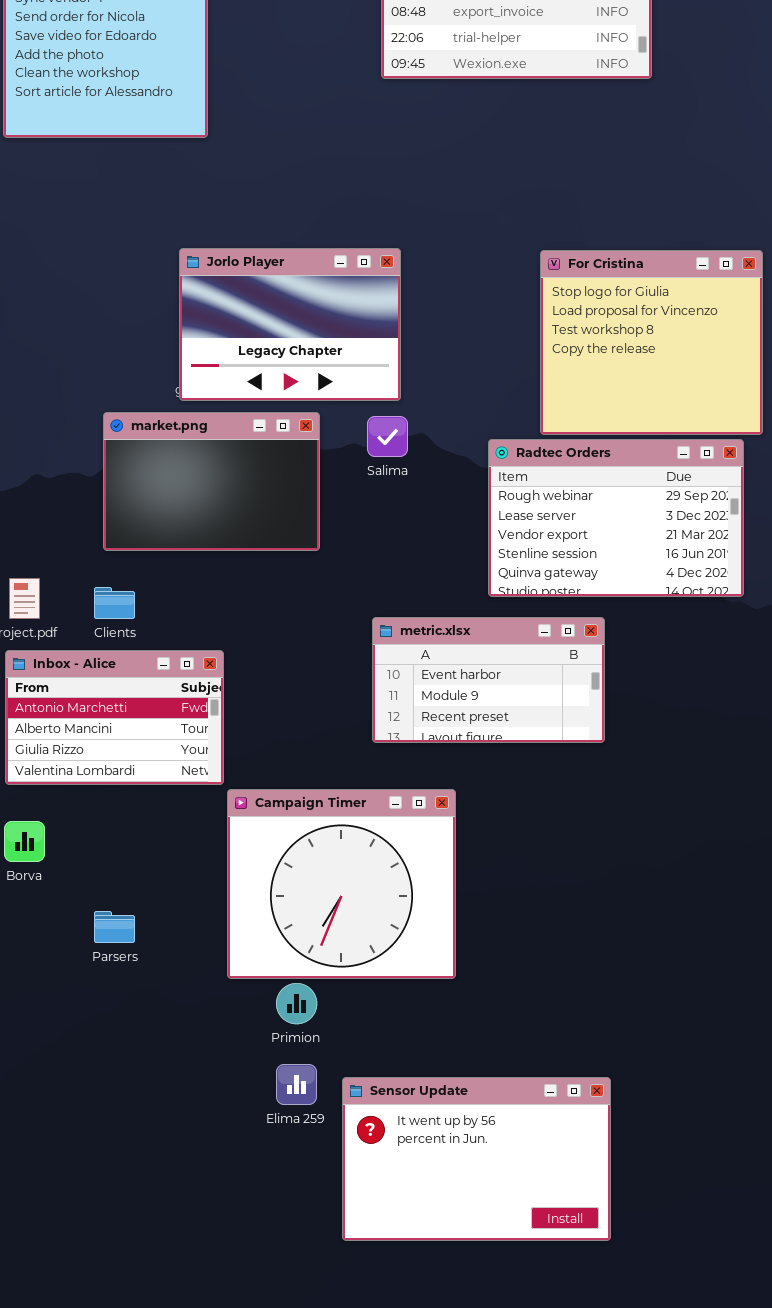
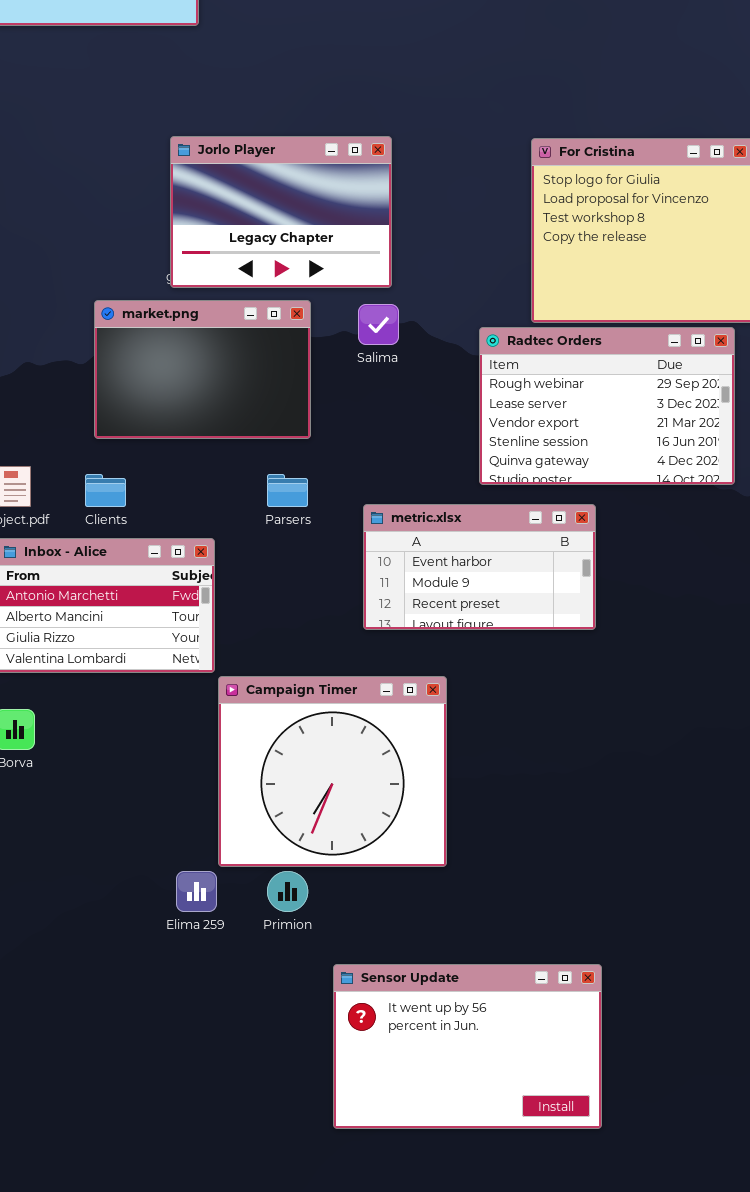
Parsers: [94,911,135,943] -> [267,474,308,507], moved
Elima 259: [276,1064,317,1105] -> [176,871,217,912], moved

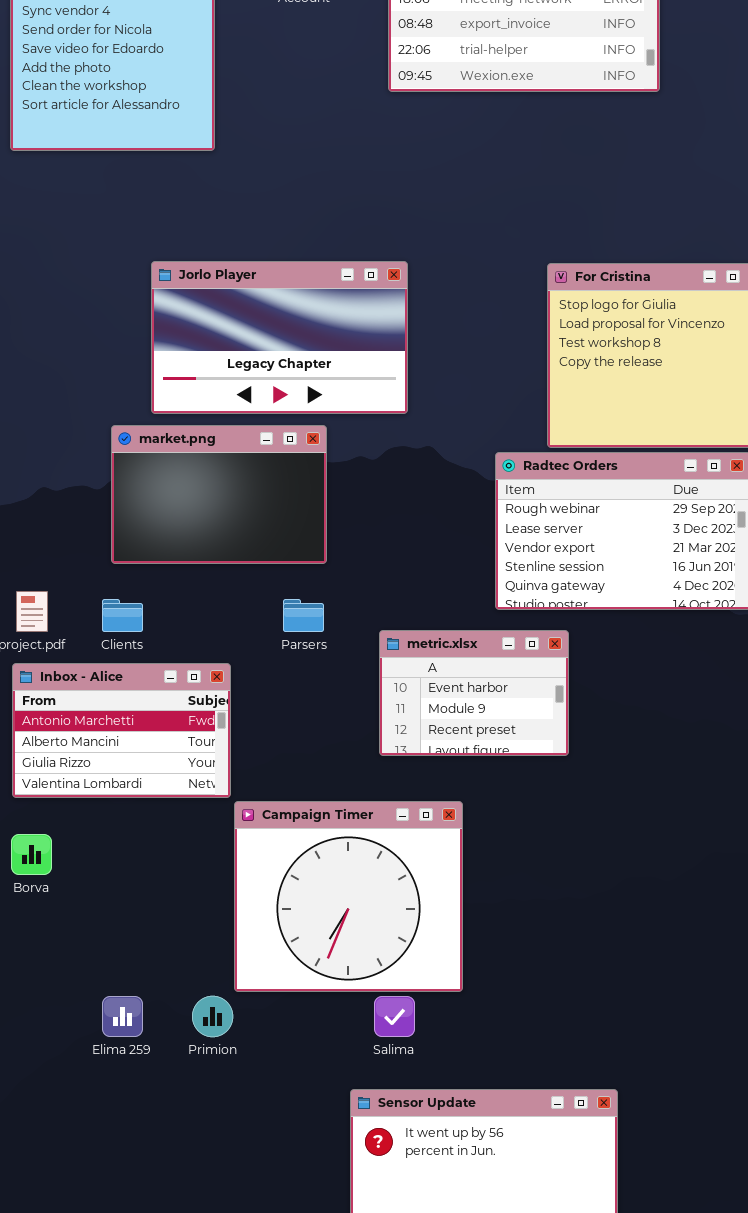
Jorlo Player: [170,136,392,288] -> [151,261,408,414], resized
Salima: [358,304,399,345] -> [374,996,415,1037], moved
metric.xlsx: [363,504,596,630] -> [379,630,569,756], resized
Elima 259: [176,871,217,912] -> [102,996,143,1037], moved
Primion: [267,871,308,912] -> [192,996,233,1037], moved

